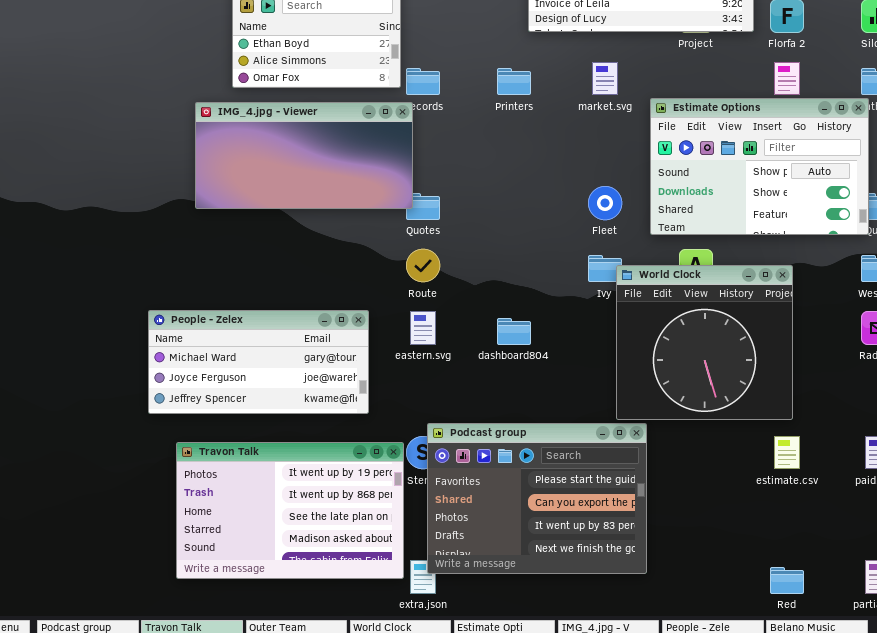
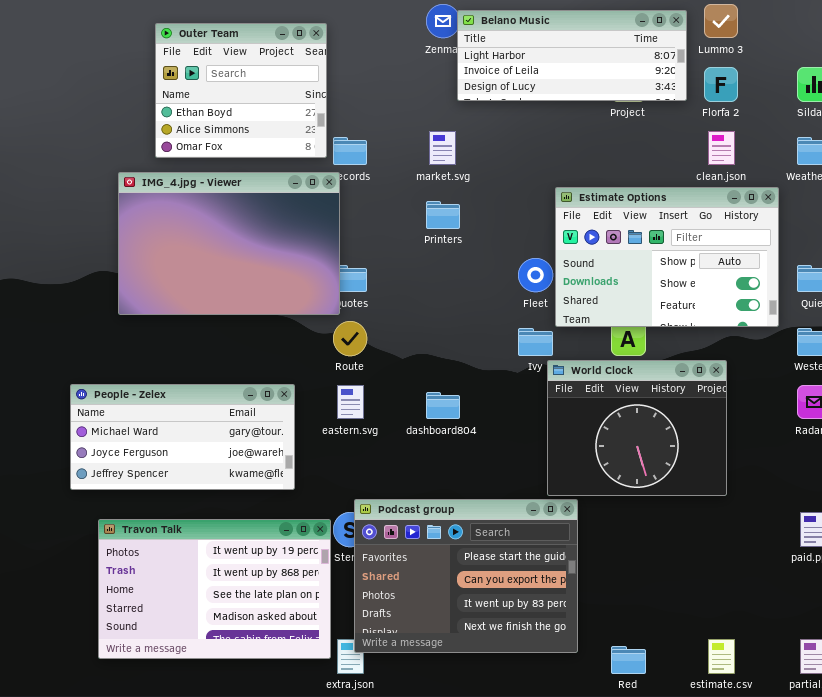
market.svg: [592,62,618,95] -> [429,131,456,165], moved
Printers: [497,68,531,95] -> [426,201,460,229], moved
Estimate Options: [650,98,869,235] -> [555,187,779,327], moved
IMG_4.jpg - Viewer: [195,102,413,209] -> [118,172,340,315], resized
World Clock: [616,265,793,420] -> [547,360,727,496], resized
estimate.csv: [774,436,800,469] -> [708,639,735,674], moved
Red: [770,567,804,594] -> [611,646,646,674], moved

